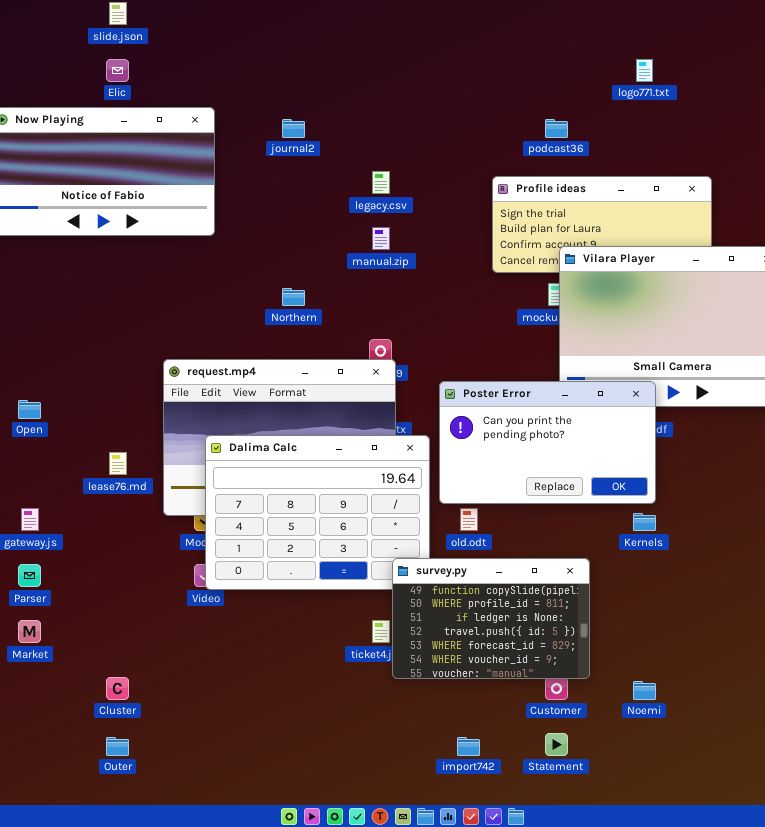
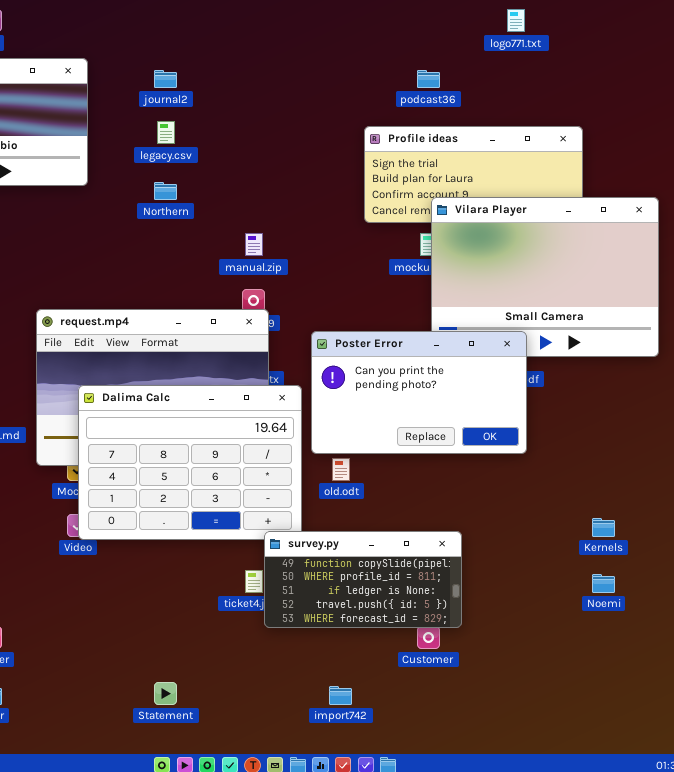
legacy.csv: [372,171,390,194] -> [157,121,175,144], moved
manual.zip: [372,227,390,250] -> [245,233,263,256], moved
Northern: [282,288,305,306] -> [154,182,177,200], moved
Kernels: [633,513,656,531] -> [592,518,615,537], moved
survey.py: [392,558,590,679] -> [264,531,462,628], resized
Noemi: [633,681,656,700] -> [592,574,615,593], moved
Statement: [545,733,568,756] -> [154,682,177,705], moved

